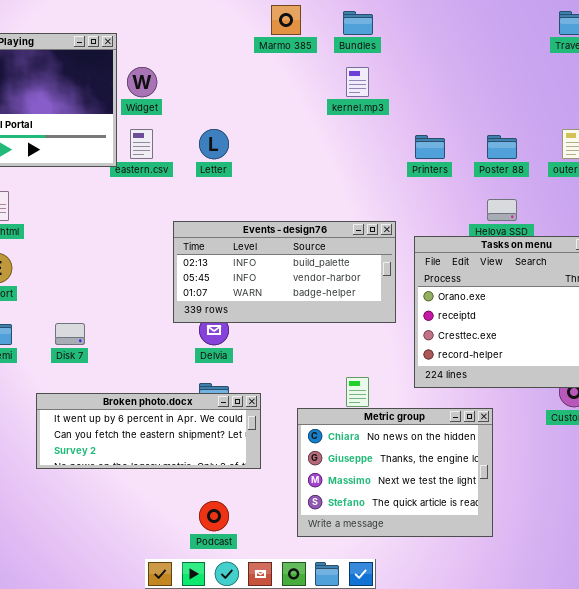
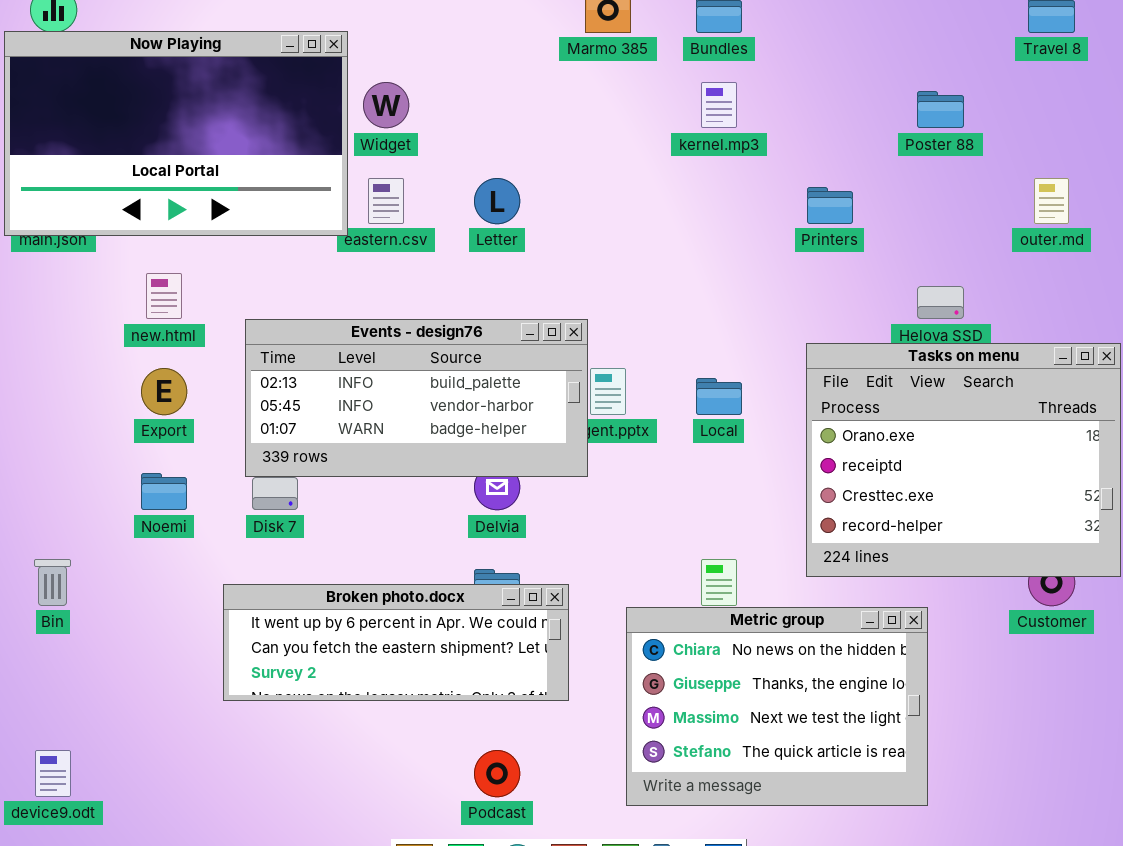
Poster 88: [487,135,517,159] -> [917,91,964,128], moved
Events - design76: [173,221,396,323] -> [245,319,588,477], moved

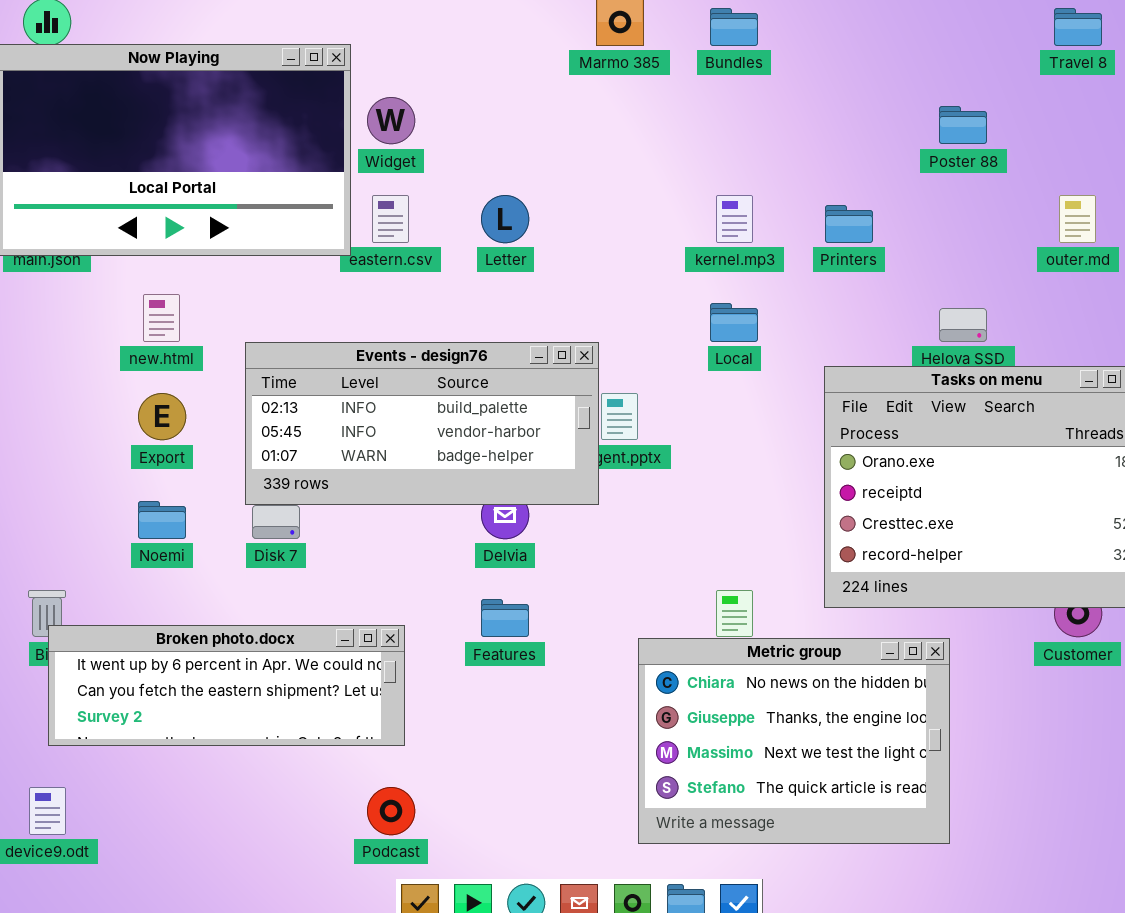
kernel.mp3: [701,82,737,128] -> [716,195,753,243], moved
Local: [696,378,742,415] -> [710,303,758,342], moved
Broken photo.docx: [223,584,569,701] -> [48,625,405,746], moved
Podcast: [474,750,520,797] -> [367,787,415,835], moved

